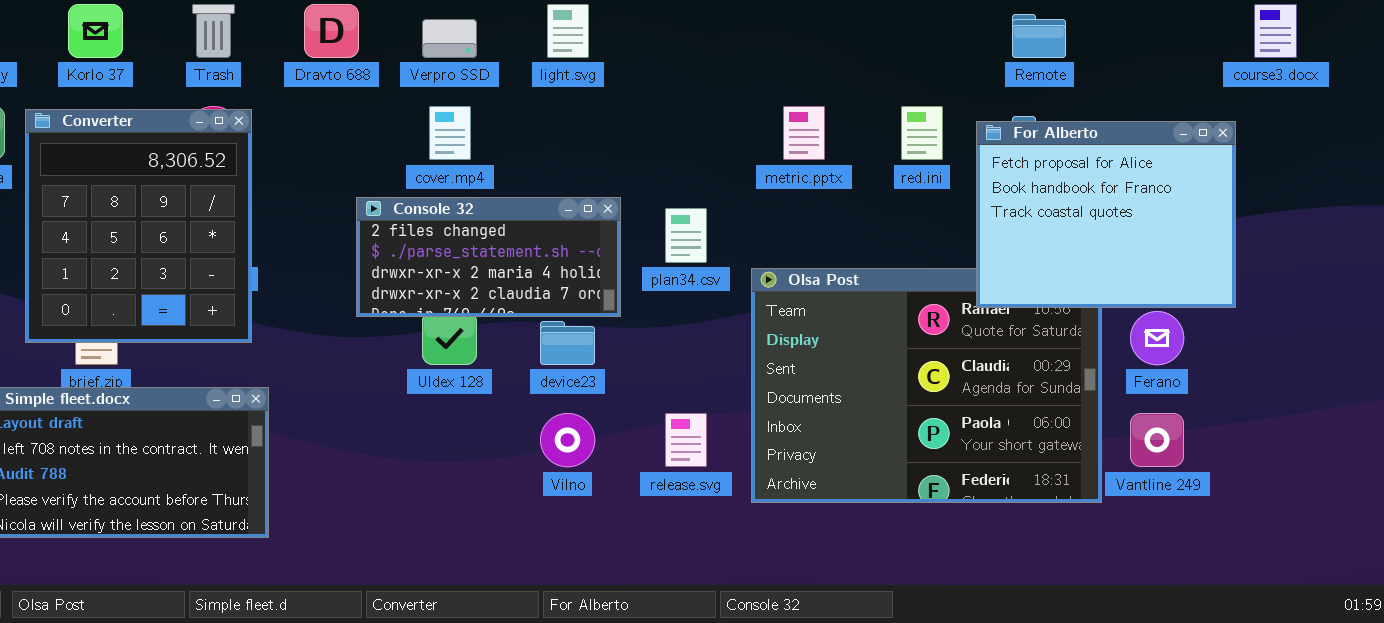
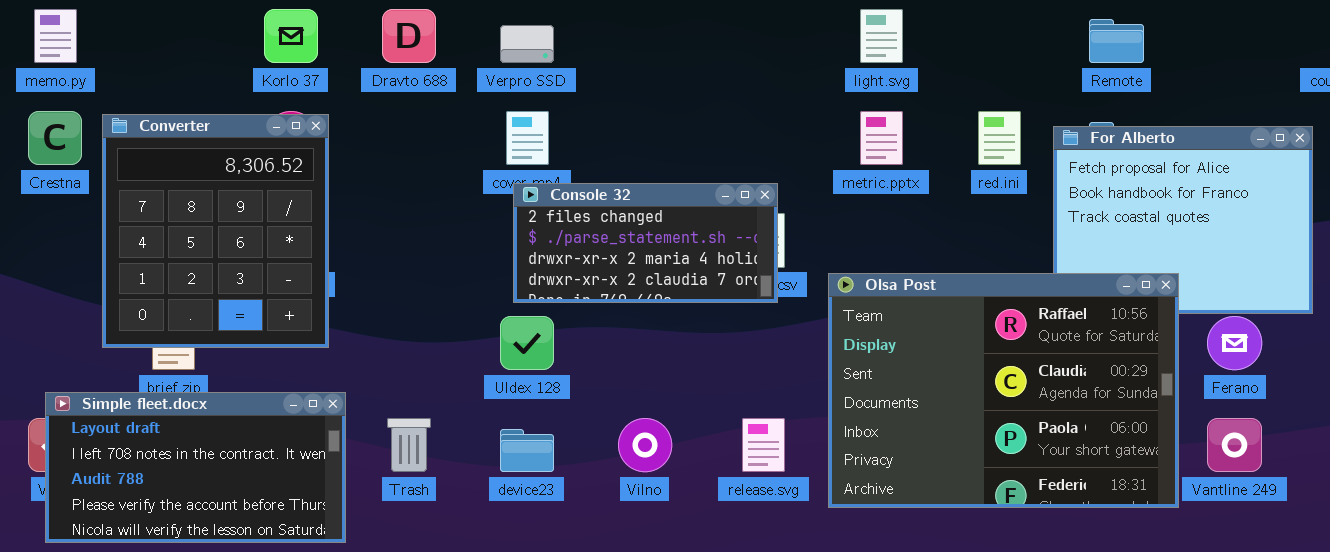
Korlo 37: [68,4,123,58] -> [264,9,318,63], moved
Trash: [192,4,235,58] -> [387,418,431,472], moved
light.svg: [547,4,589,58] -> [860,9,903,63], moved
Console 32: [356,197,621,317] -> [513,183,778,303], moved
Olsa Post: [751,268,1102,503] -> [828,273,1179,508], raised
device23: [540,321,595,365] -> [500,429,554,472], moved

